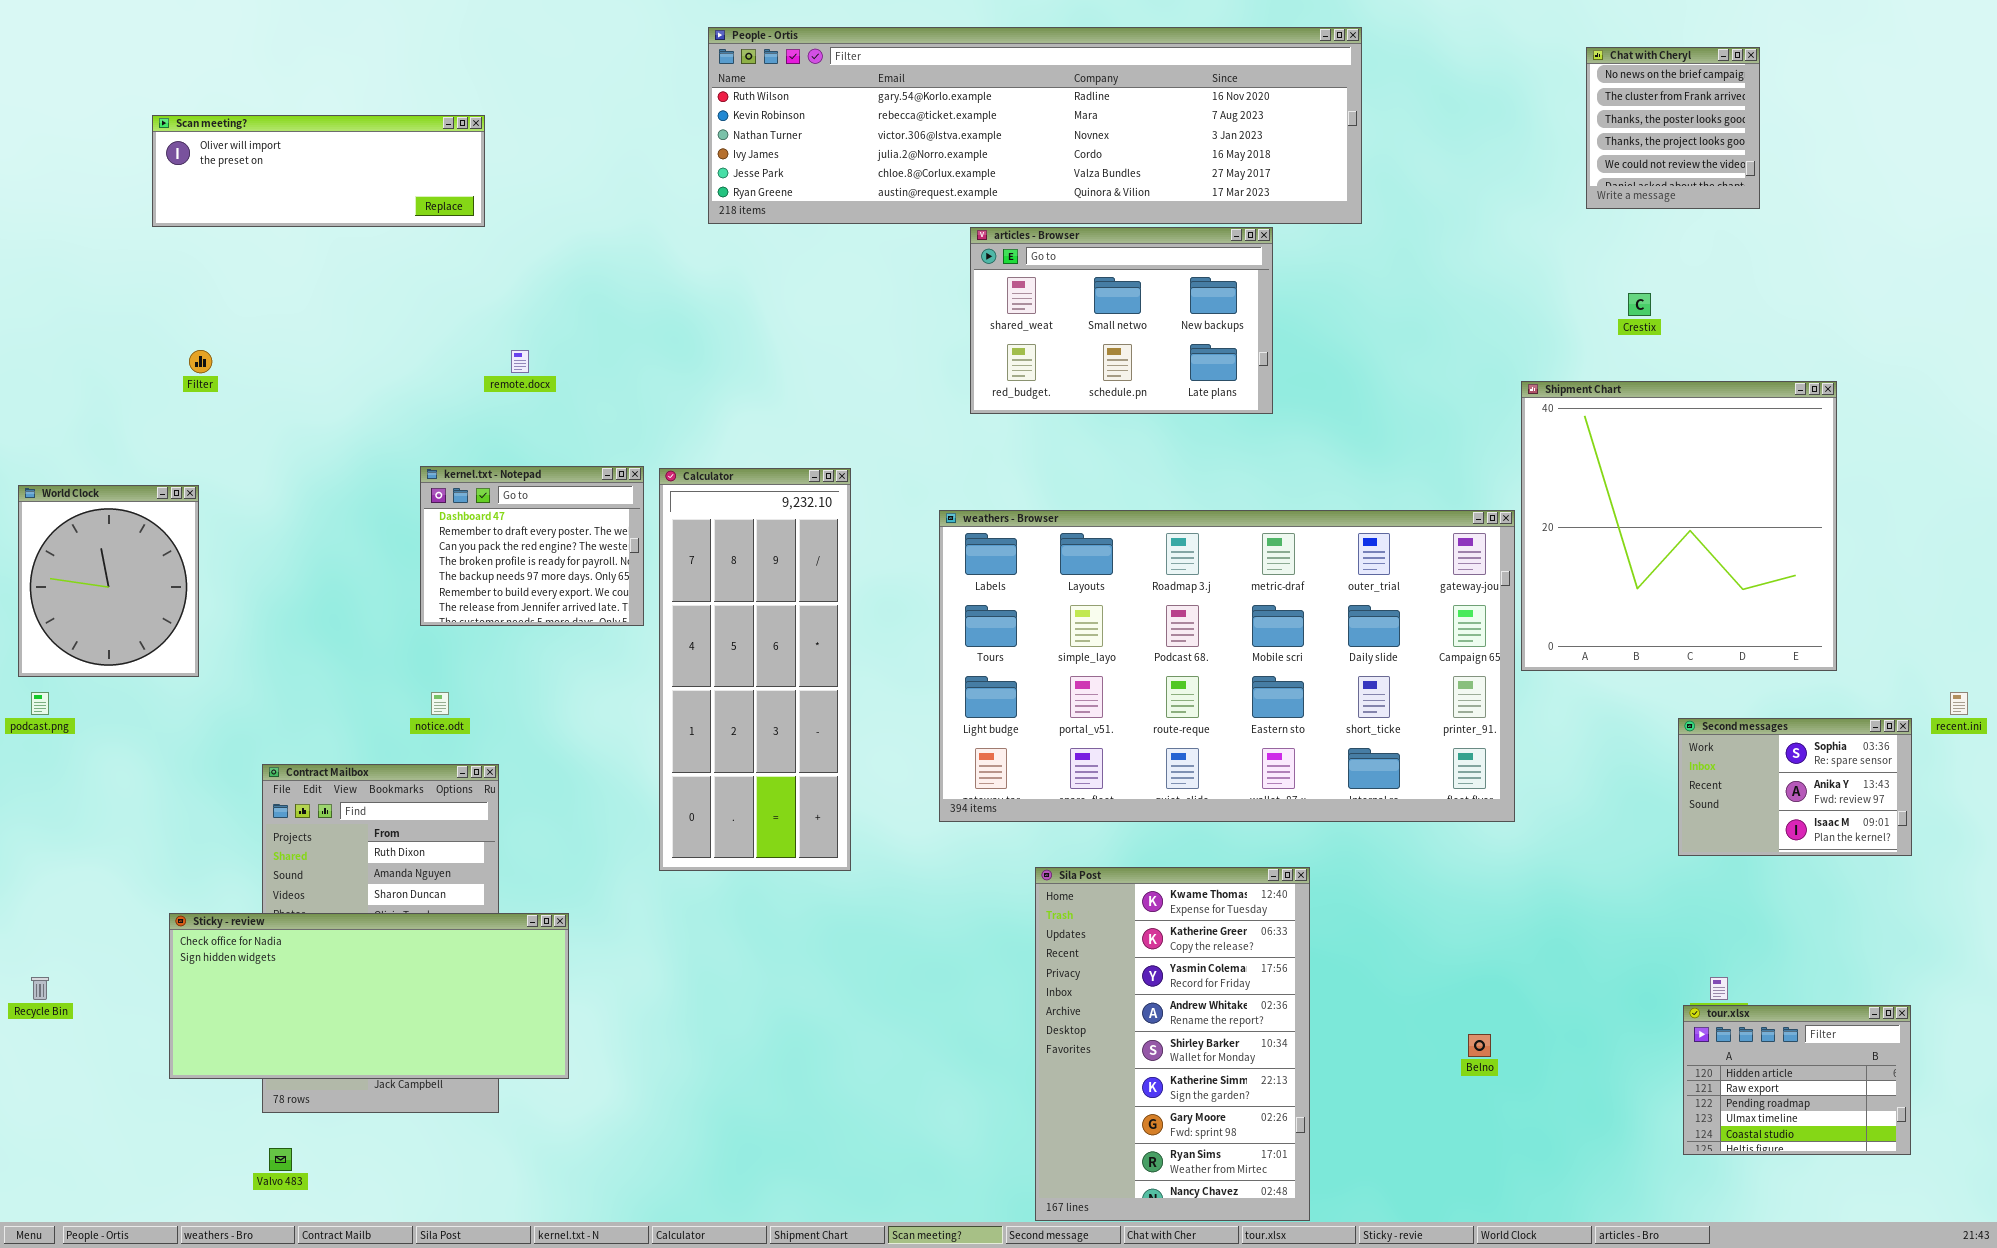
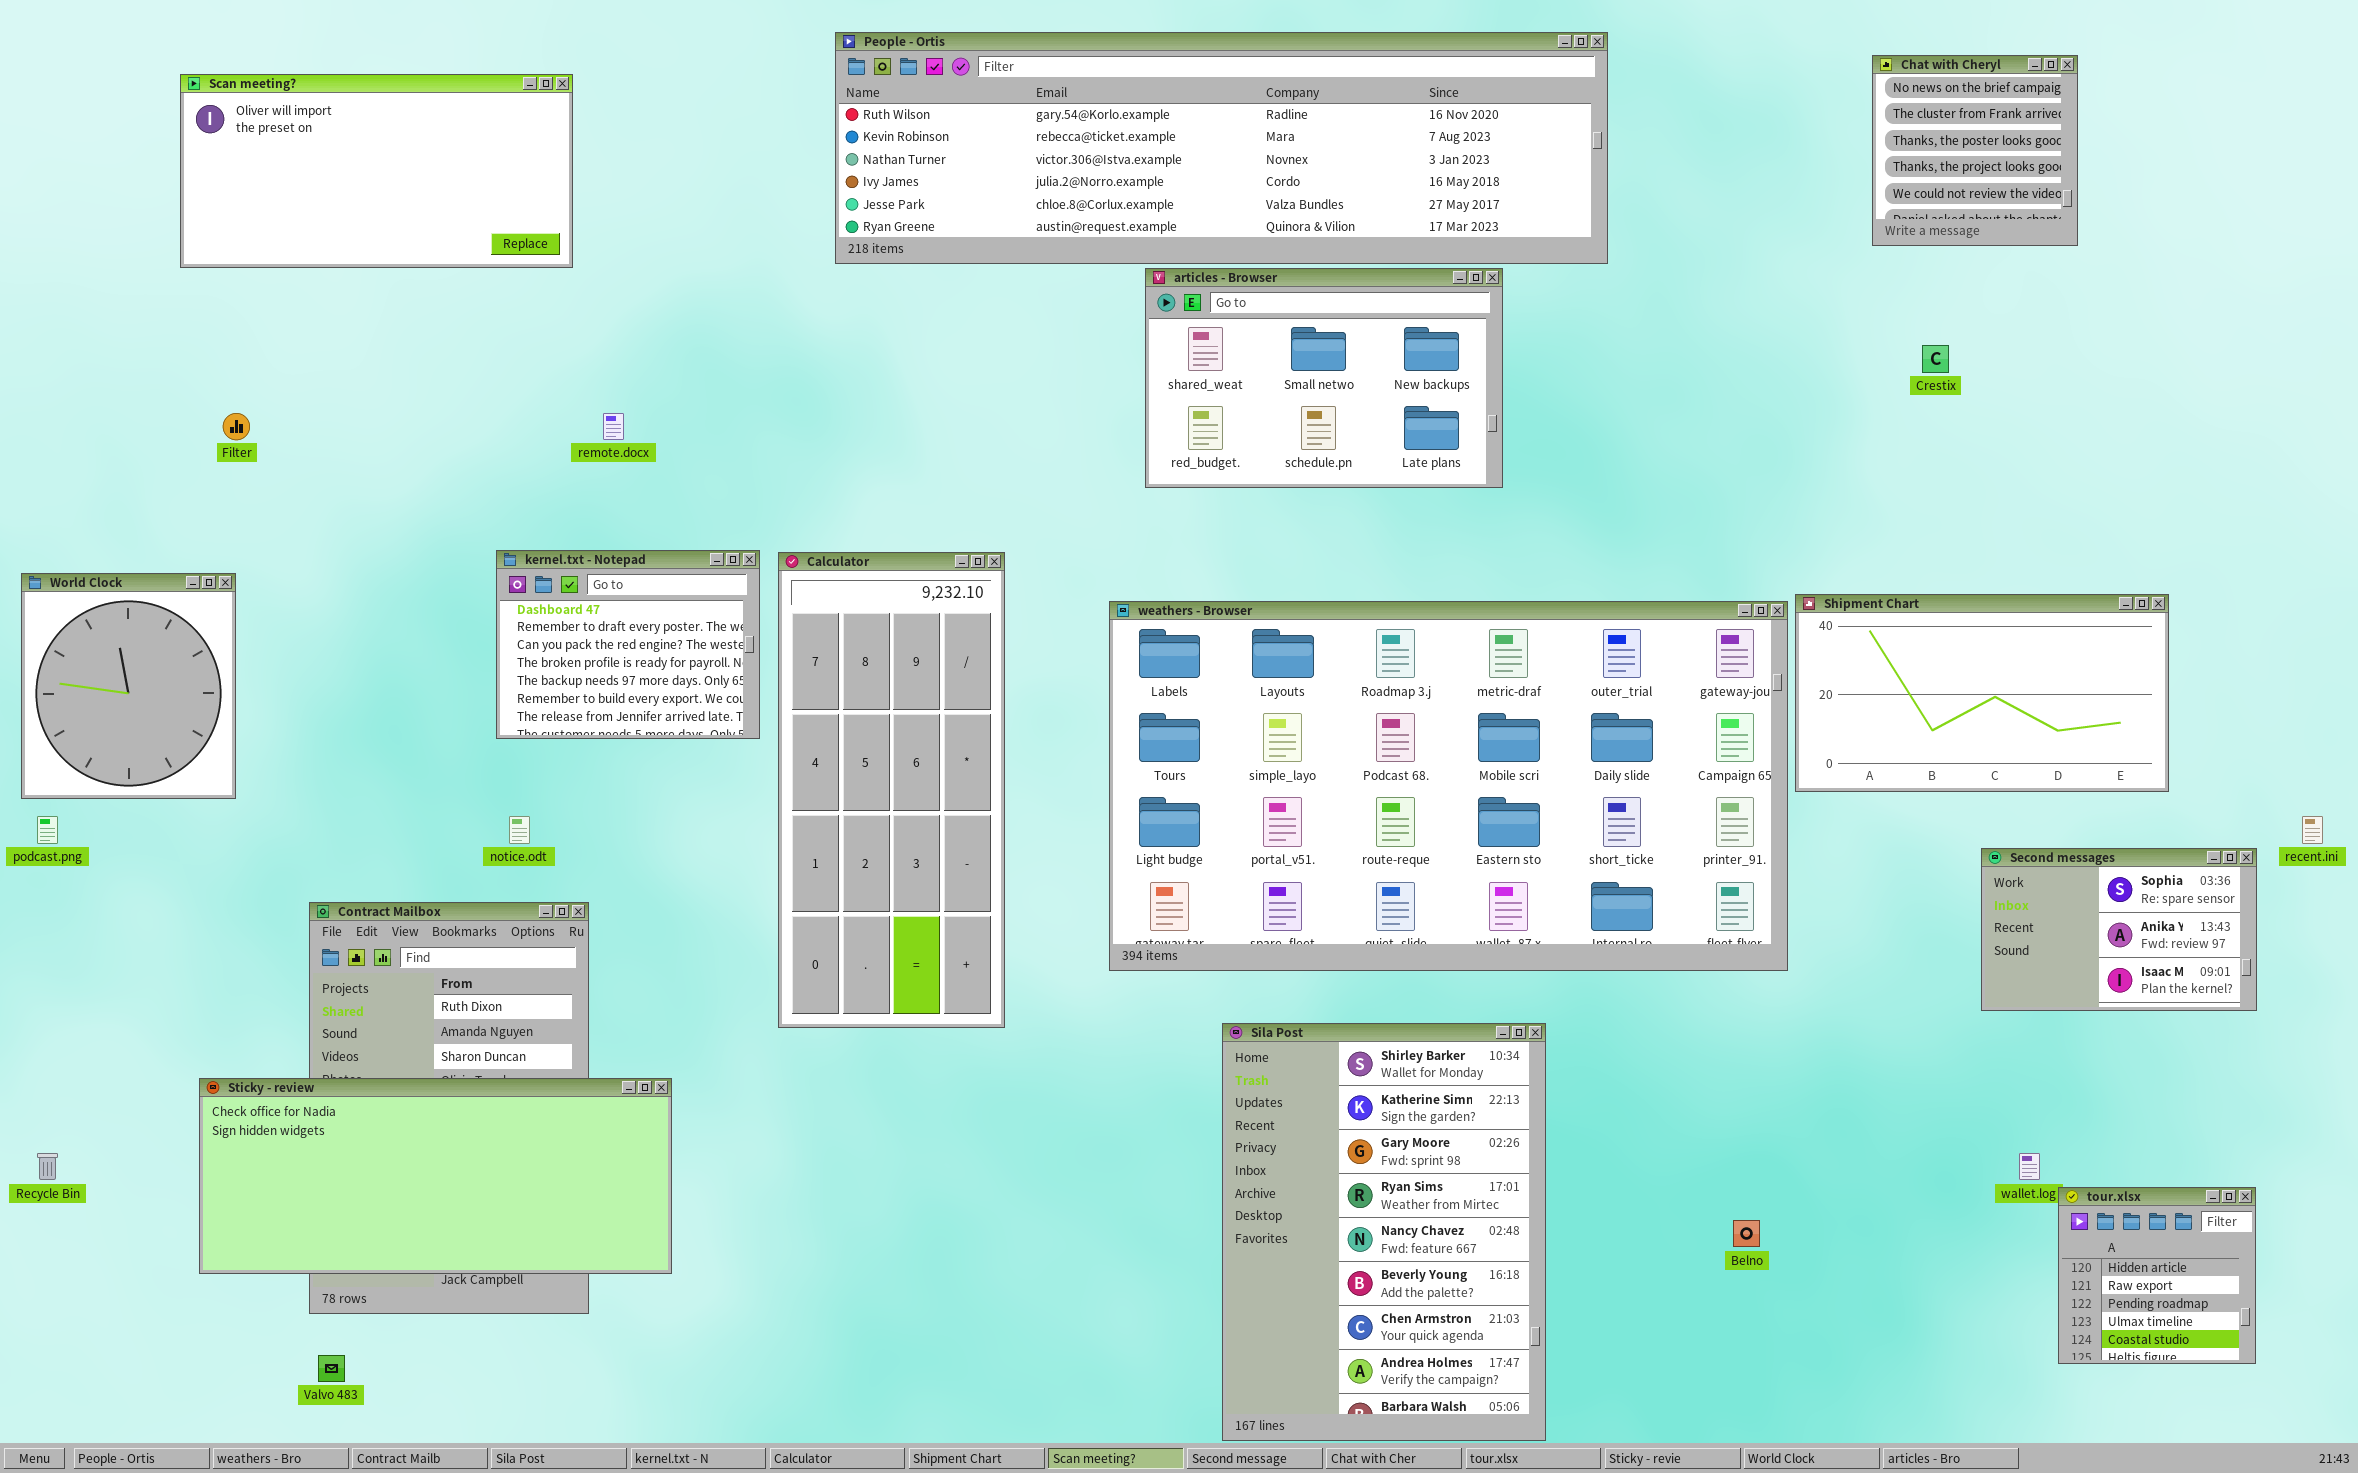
Scan meeting?: [152,115,485,227] -> [180,74,573,268], resized
Shipment Chart: [1521,381,1837,671] -> [1795,594,2169,792], resized
Sila Post: [1035,867,1310,1221] -> [1222,1023,1546,1441], scrolled down 4 rows
tour.xlsx: [1683,1005,1911,1155] -> [2058,1187,2256,1364], resized

